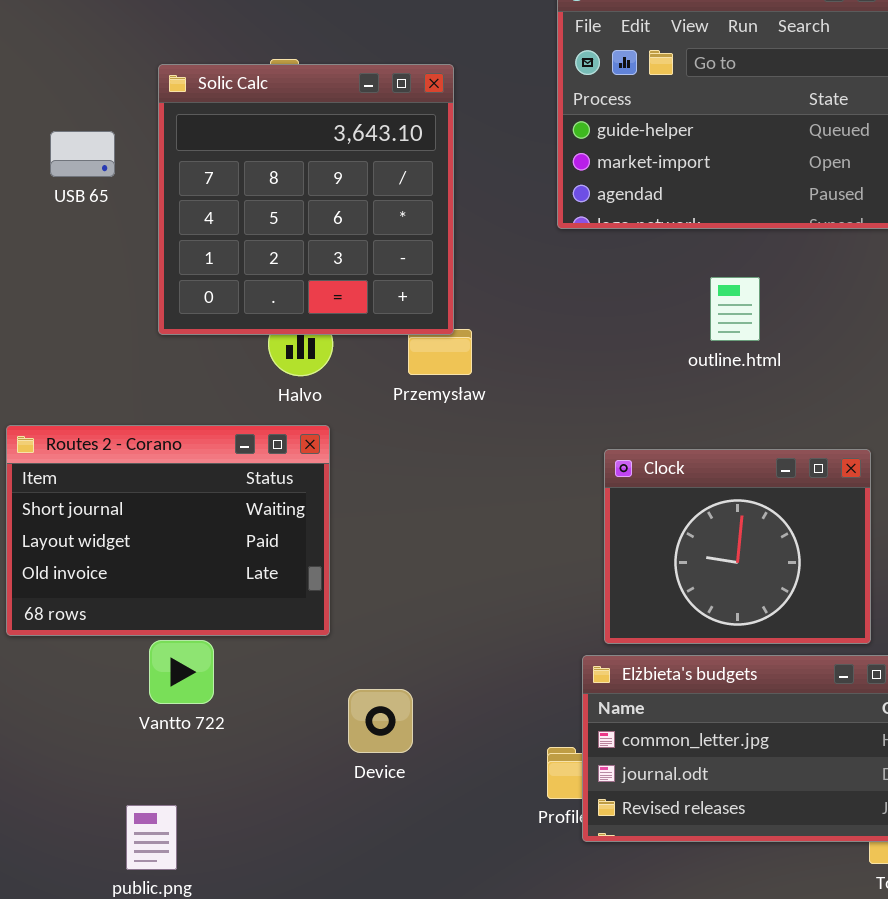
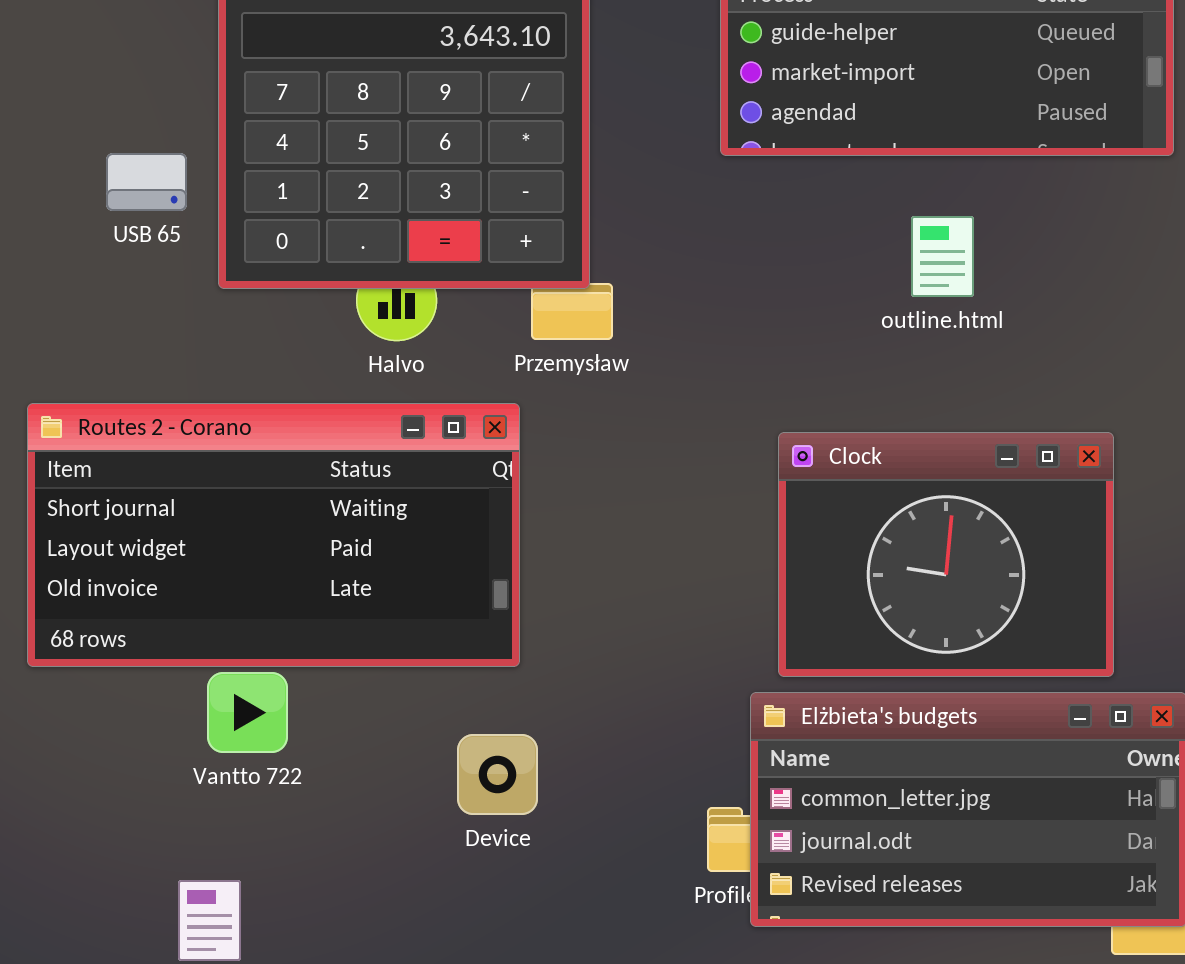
USB 65: [50,131,115,177] -> [106,153,187,211], moved
Routes 2 - Corano: [6,425,330,636] -> [27,403,520,667], resized

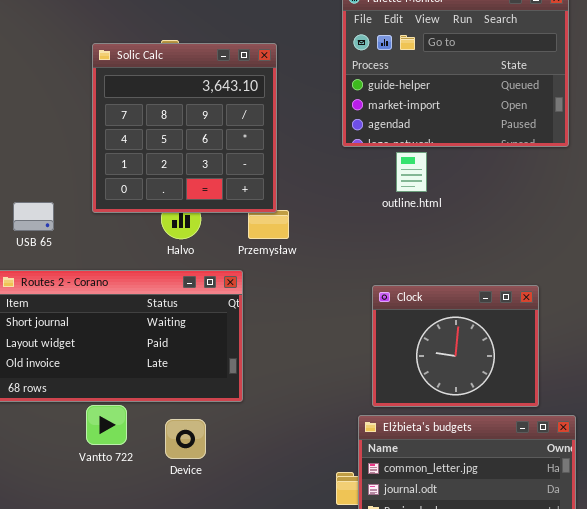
USB 65: [106,153,187,211] -> [13,202,54,231], moved
outline.html: [911,216,974,297] -> [396,152,427,192], moved
Device: [457,734,538,815] -> [165,419,206,459], moved

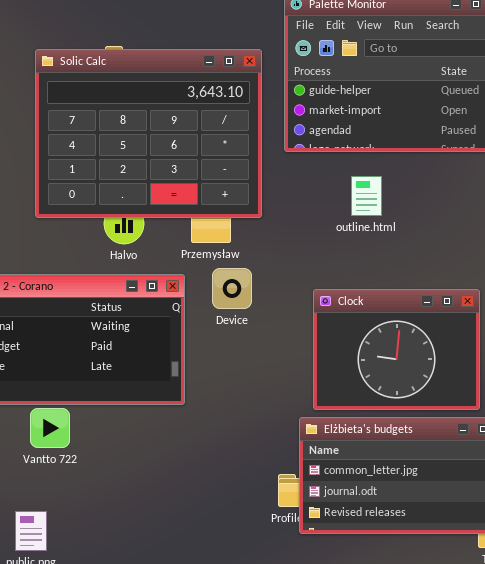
Solic Calc: [92,43,277,213] -> [35,49,262,218], resized
outline.html: [396,152,427,192] -> [351,176,382,216], moved
Device: [165,419,206,459] -> [212,268,252,309], moved

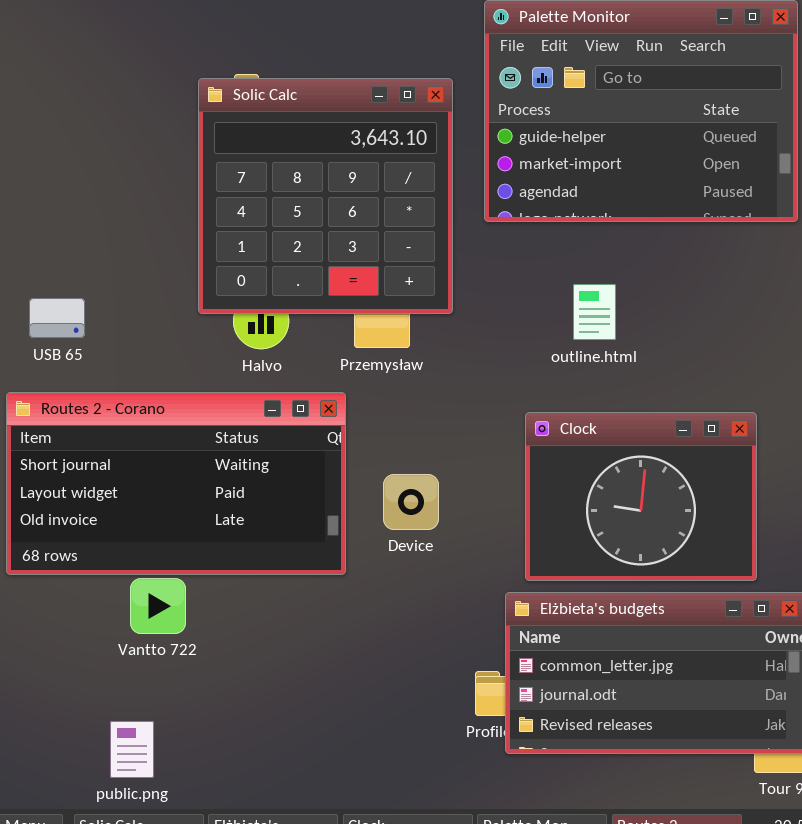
Solic Calc: [35,49,262,218] -> [198,78,453,314], resized
outline.html: [351,176,382,216] -> [573,284,616,340], moved
Device: [212,268,252,309] -> [383,474,439,530], moved

